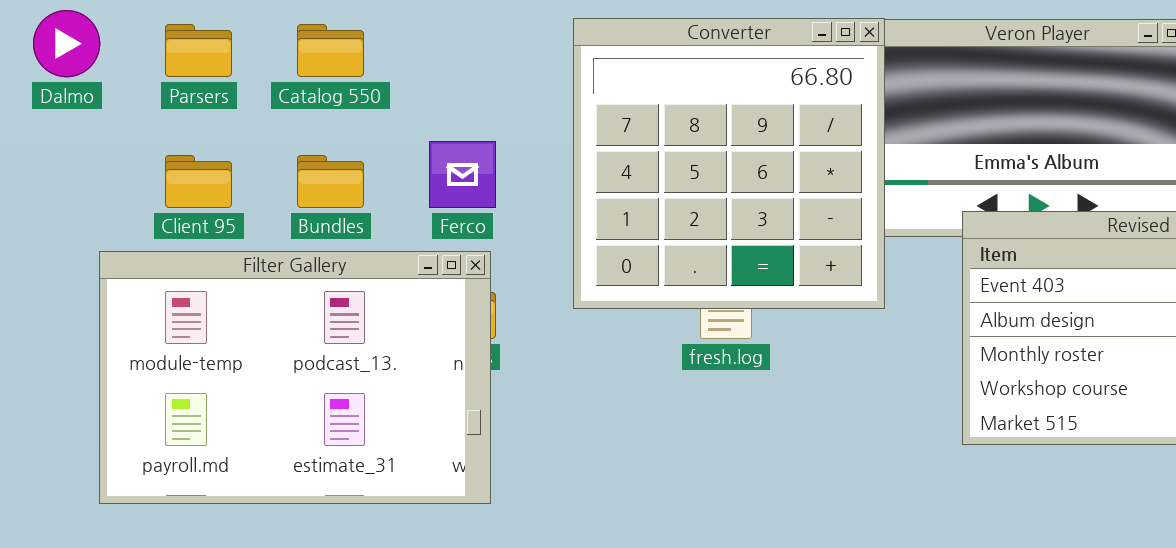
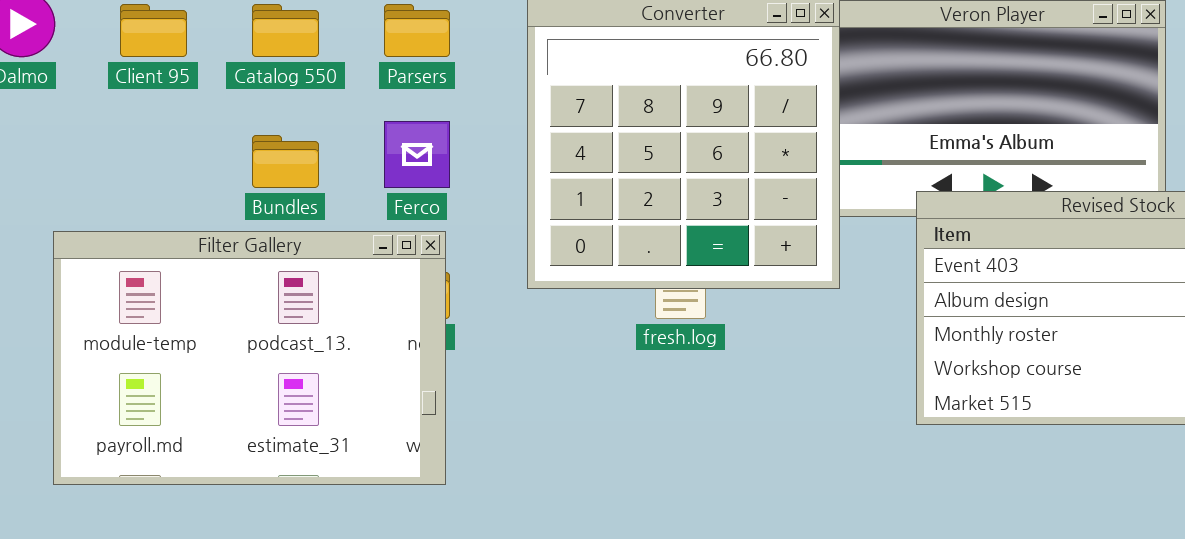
Parsers: [165,24,232,77] -> [384,4,450,57], moved
Client 95: [165,155,232,208] -> [120,4,187,57], moved

